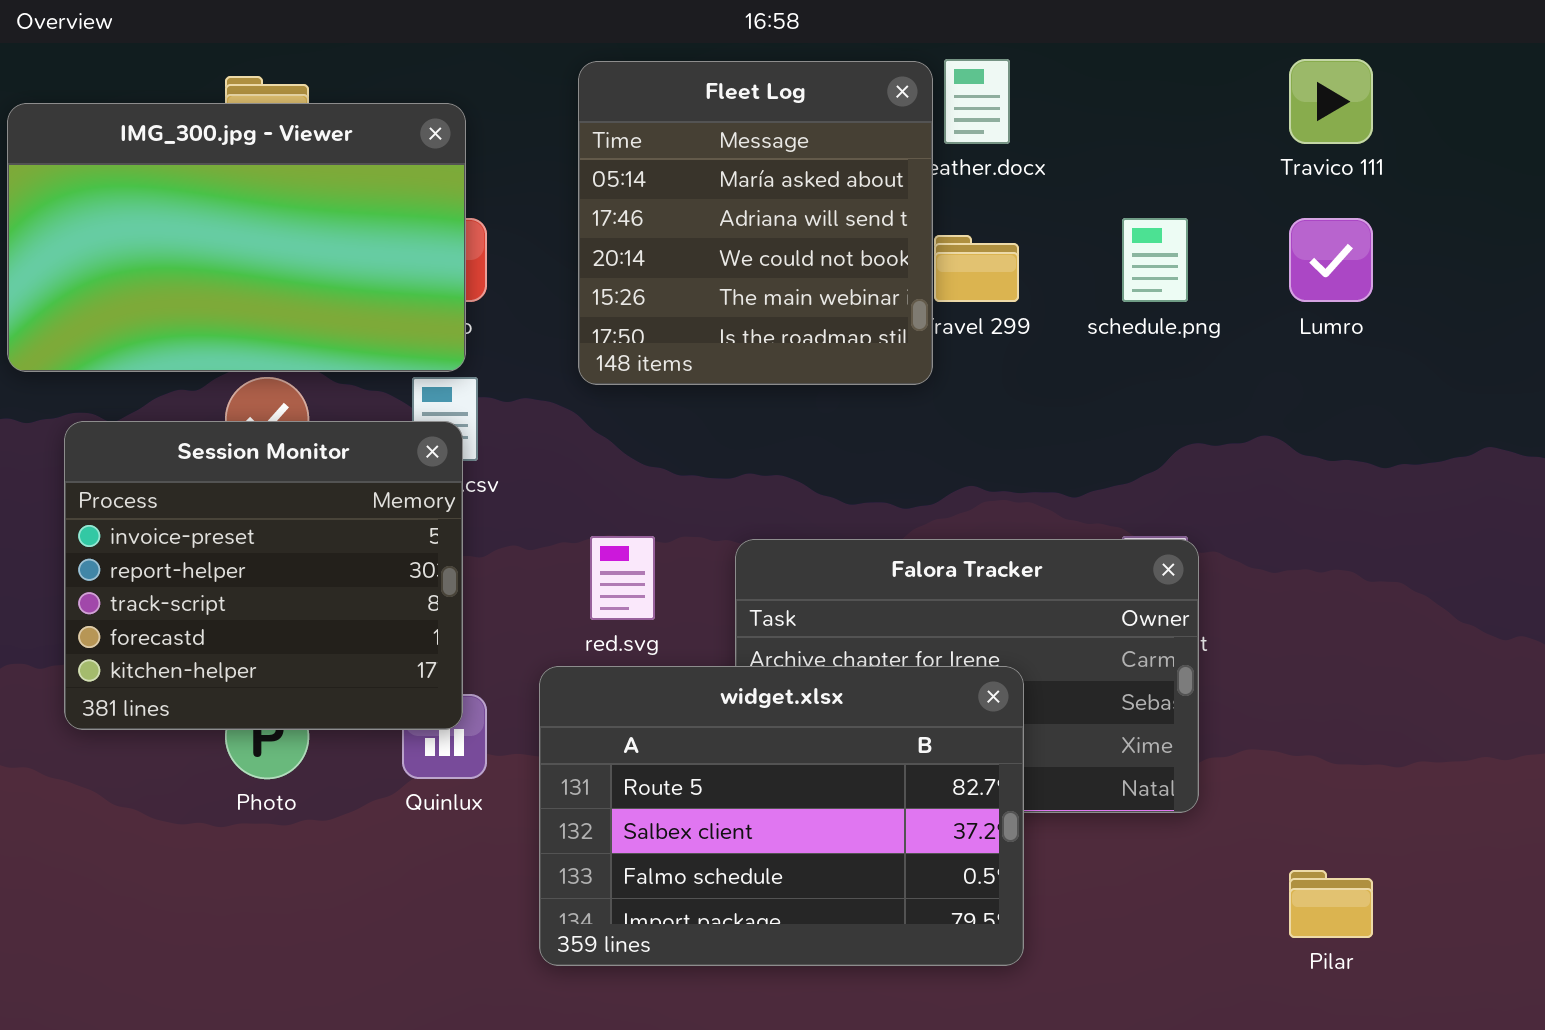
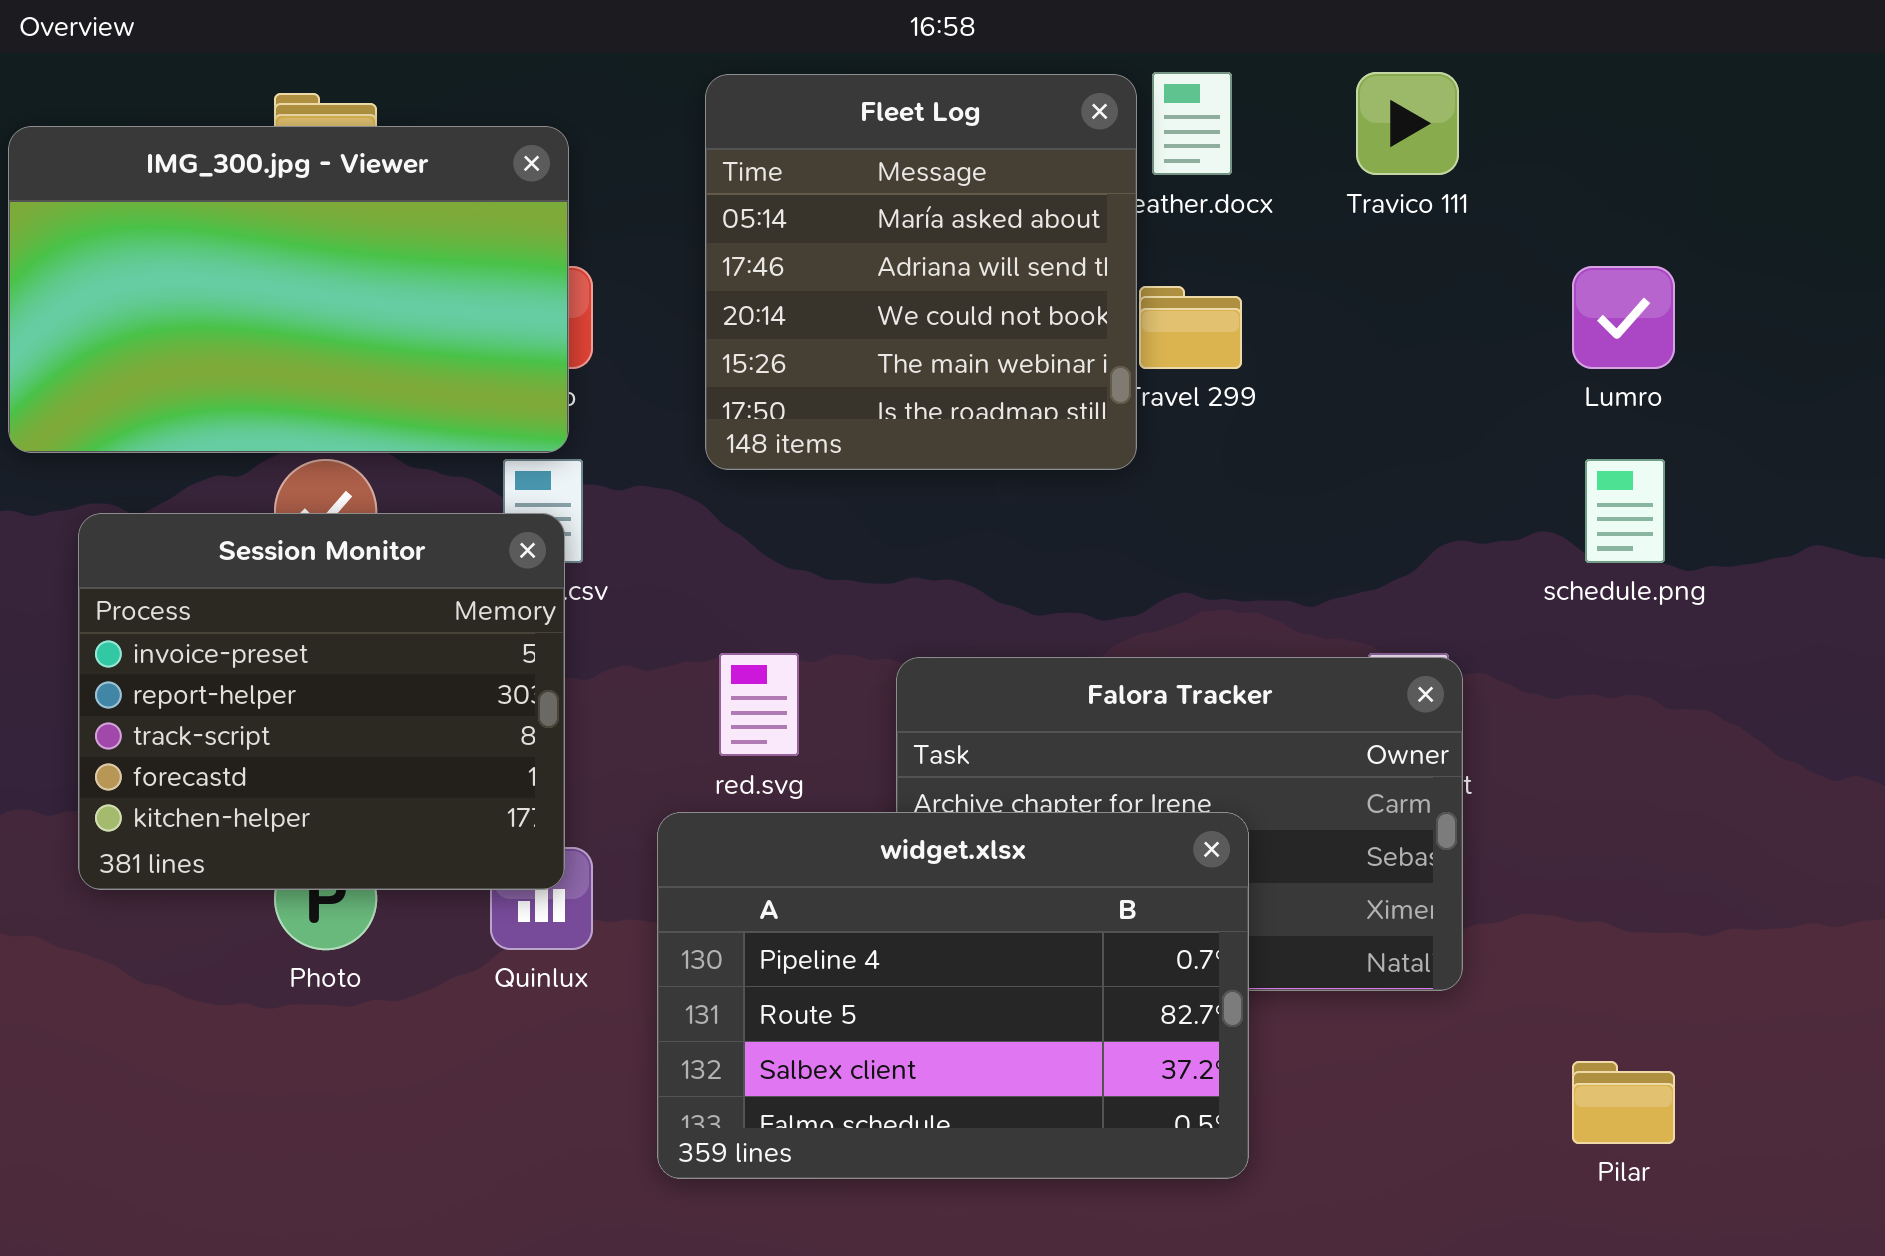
Travico 111: [1289,59,1373,144] -> [1356,72,1459,175], moved
schedule.png: [1122,218,1188,302] -> [1585,459,1665,563], moved
widget.xlsx: [539,666,1024,966] -> [657,812,1249,1179], scrolled up 1 row

